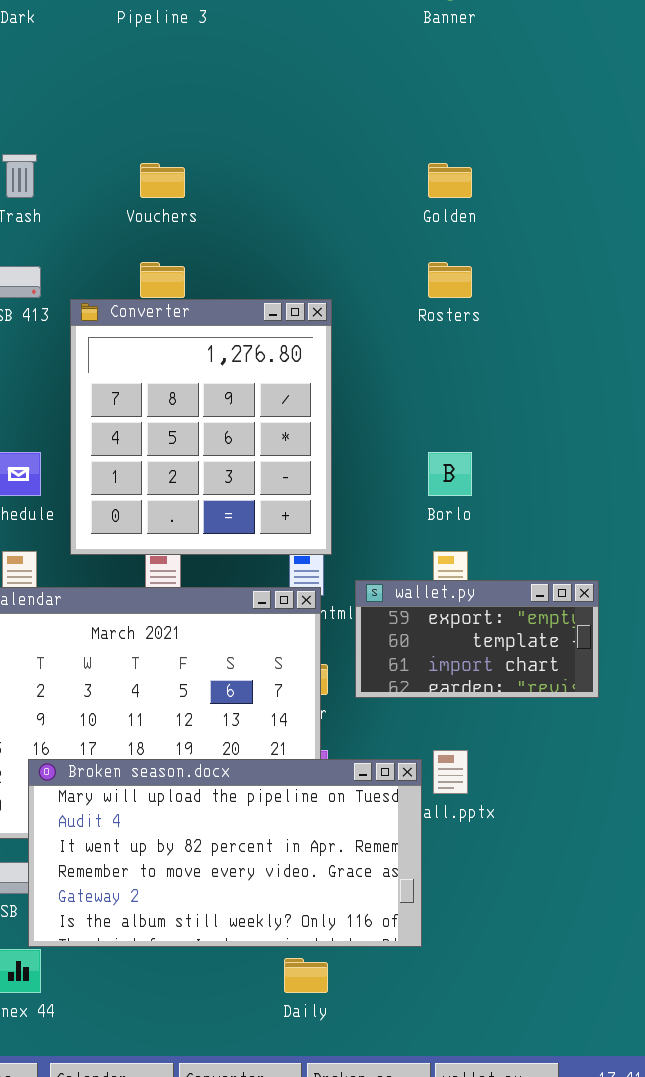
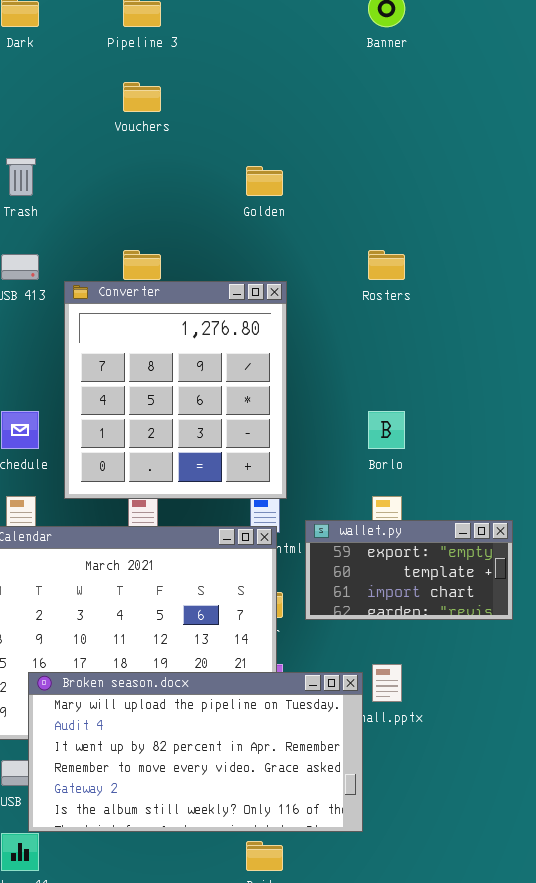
Vouchers: [140,163,185,198] -> [123,82,161,112], moved
Golden: [428,163,472,198] -> [246,166,283,196], moved

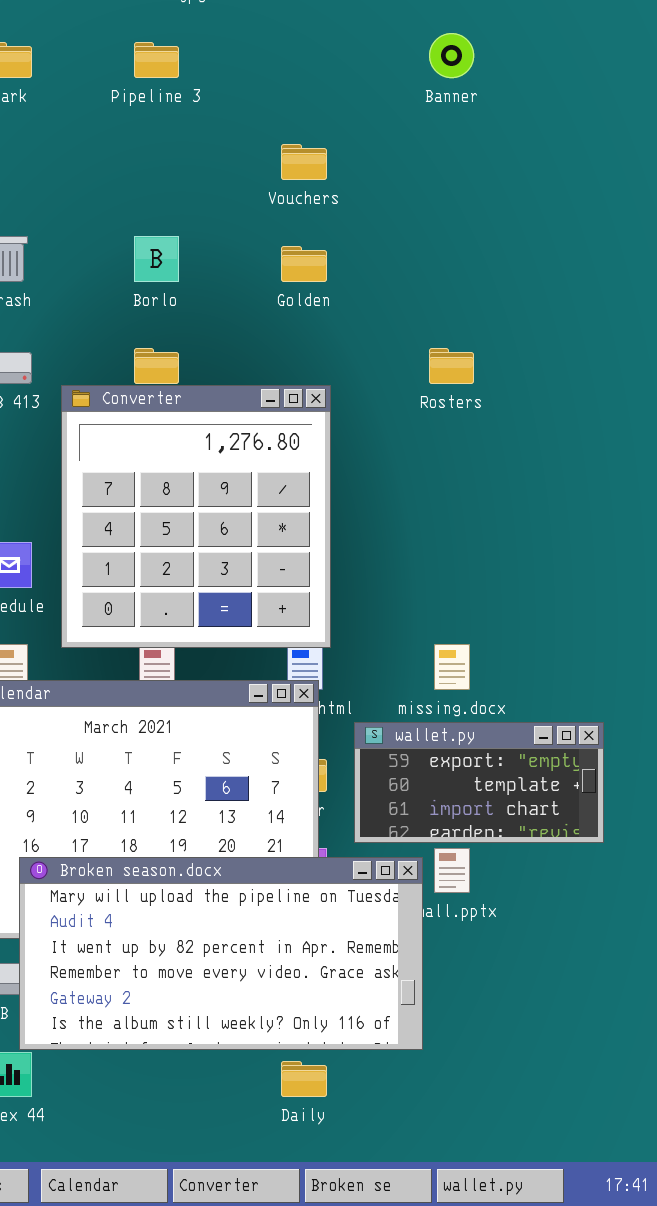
Vouchers: [123,82,161,112] -> [281,144,327,180], moved
Borlo: [368,411,405,449] -> [134,236,179,282], moved
wallet.py: [305,520,513,620] -> [354,722,604,843], moved

